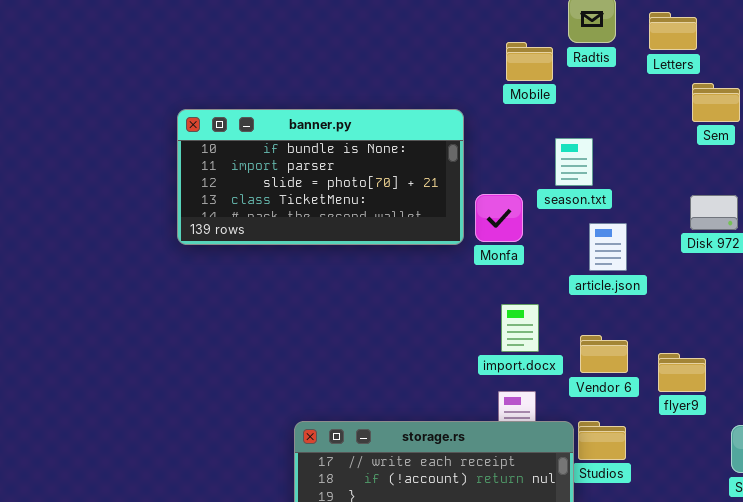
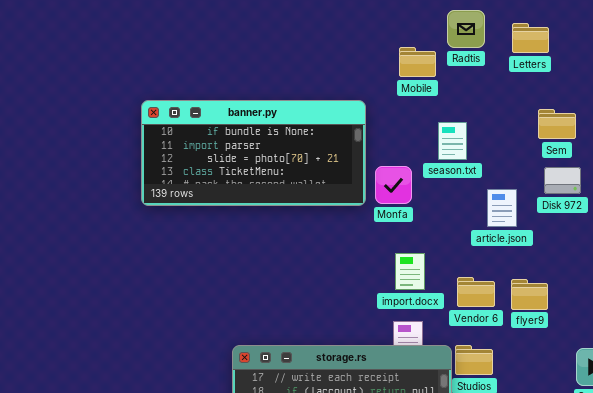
Sem: [692,83,740,122] -> [538,109,576,139], moved
article.json: [589,223,627,271] -> [487,189,517,227], moved
flyer9: [658,353,706,392] -> [511,279,548,310], moved

